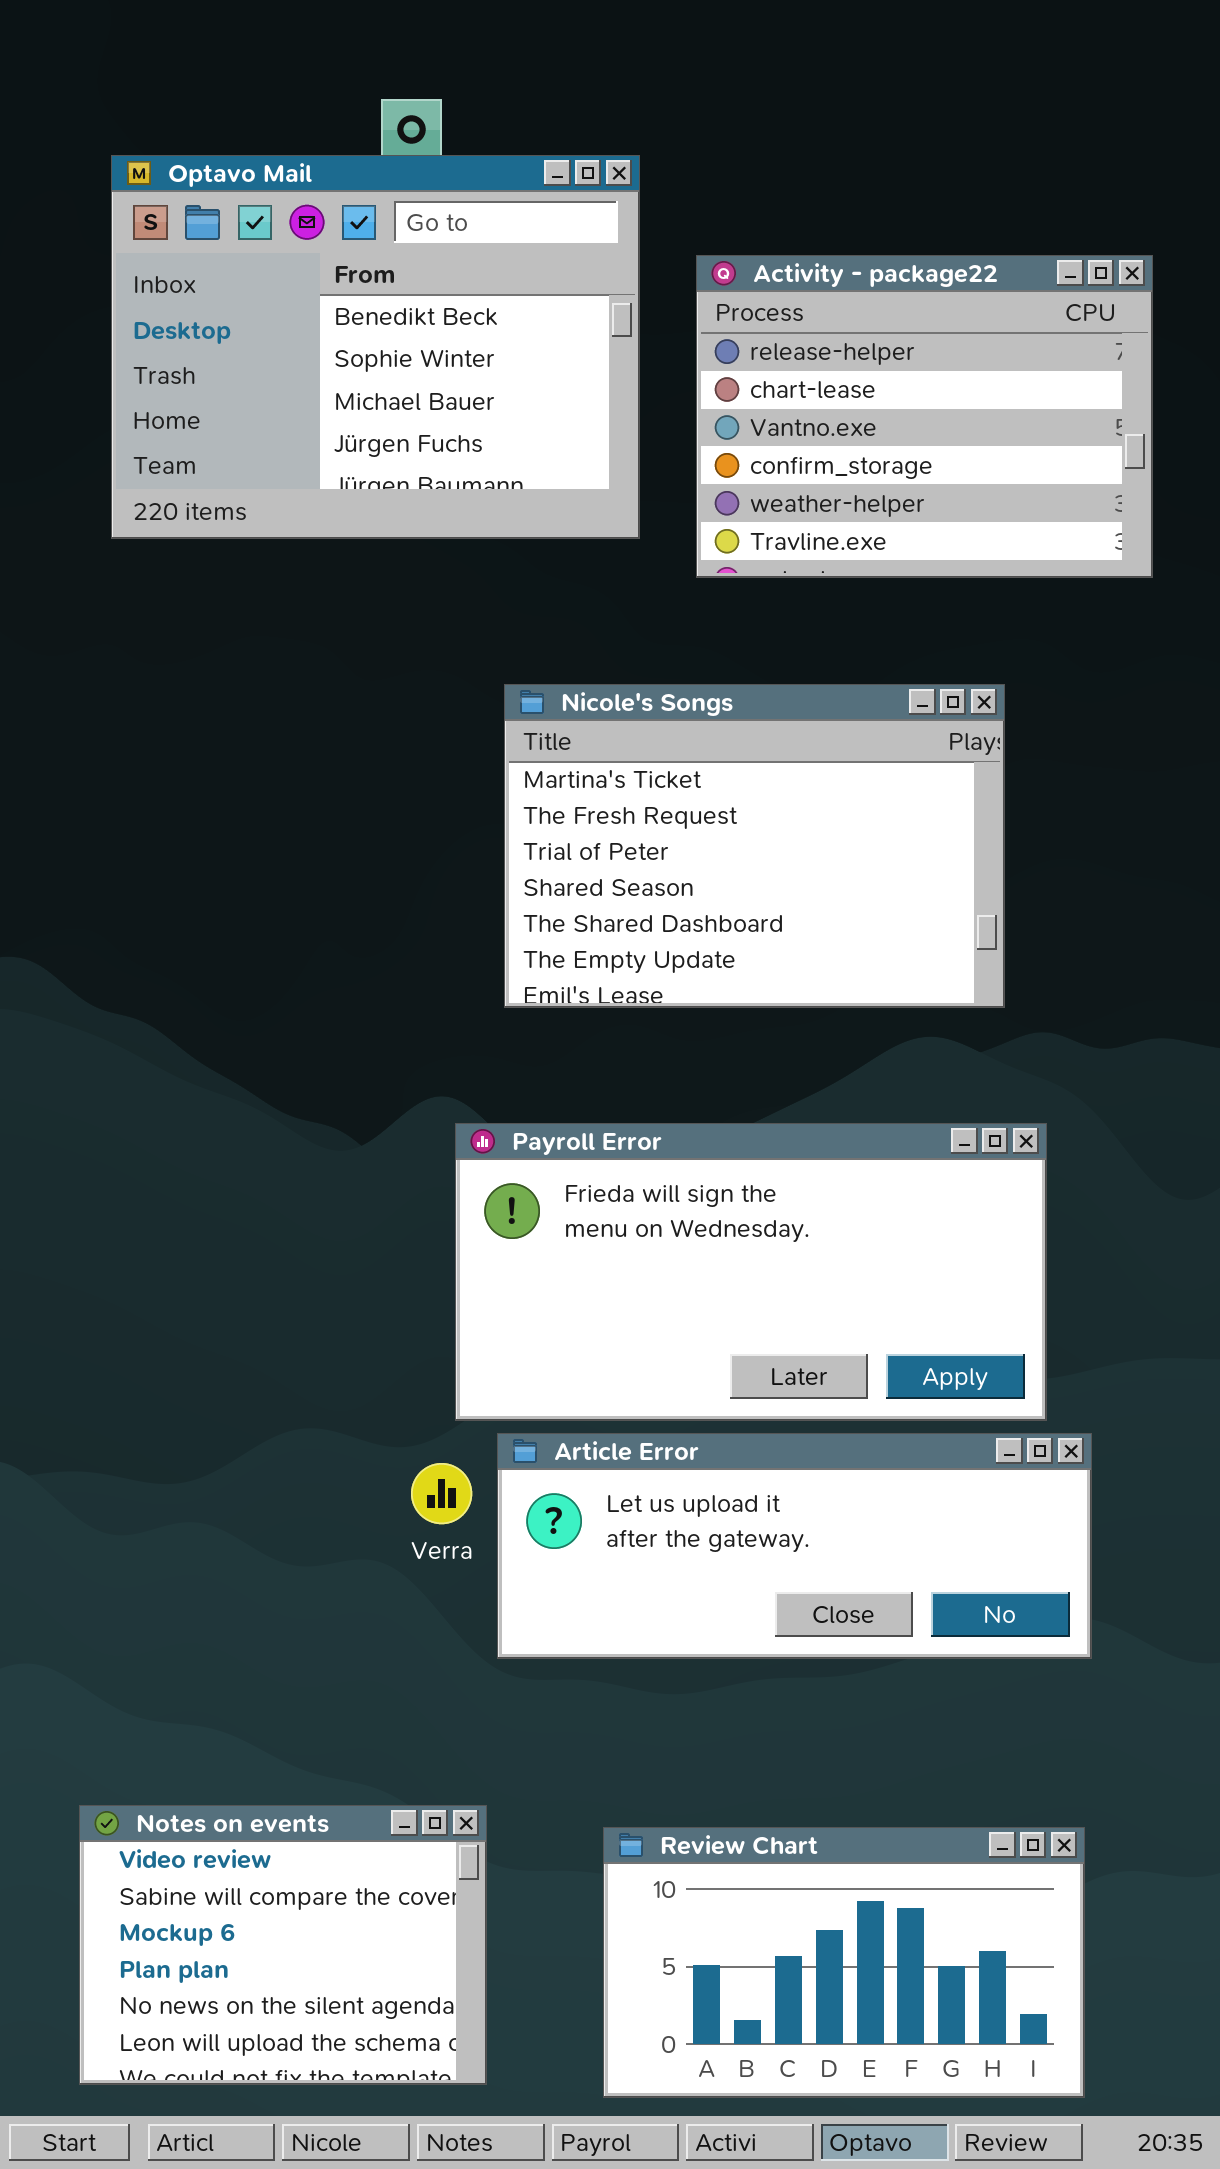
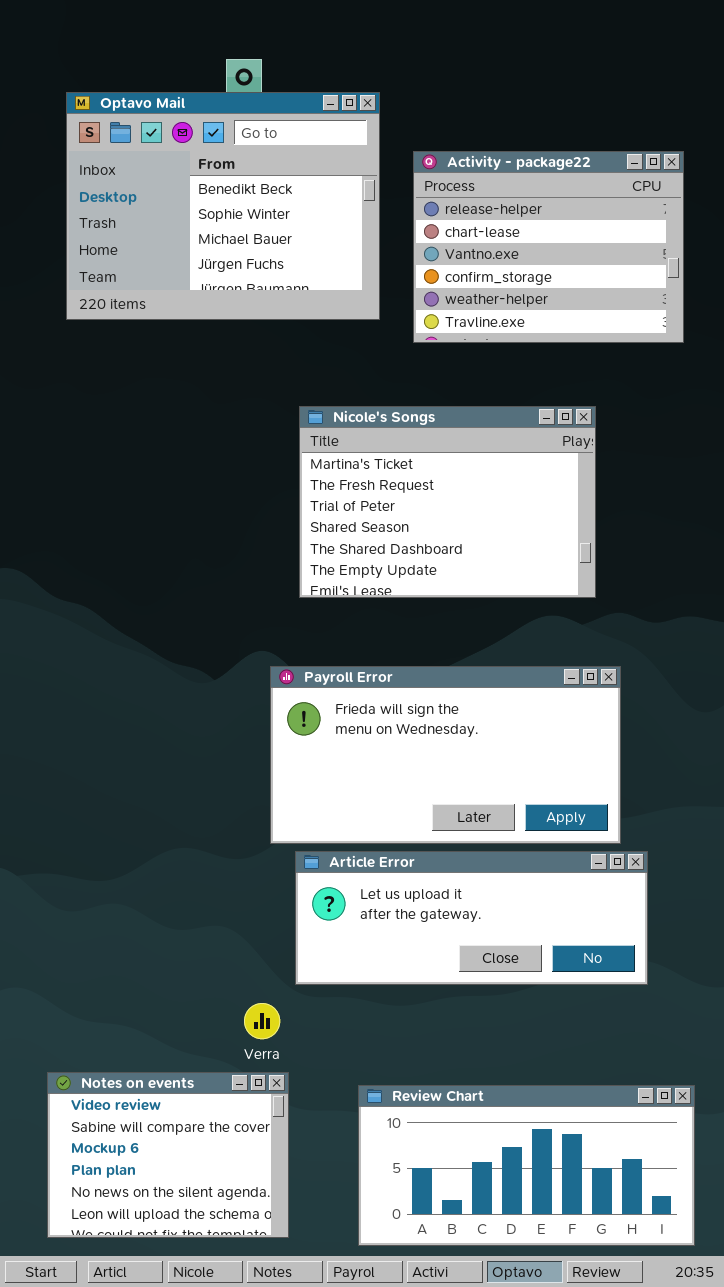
Verra: [411,1463,472,1524] -> [244,1003,280,1039], moved
Review Chart: [603,1827,1085,2098] -> [358,1085,695,1246], resized

